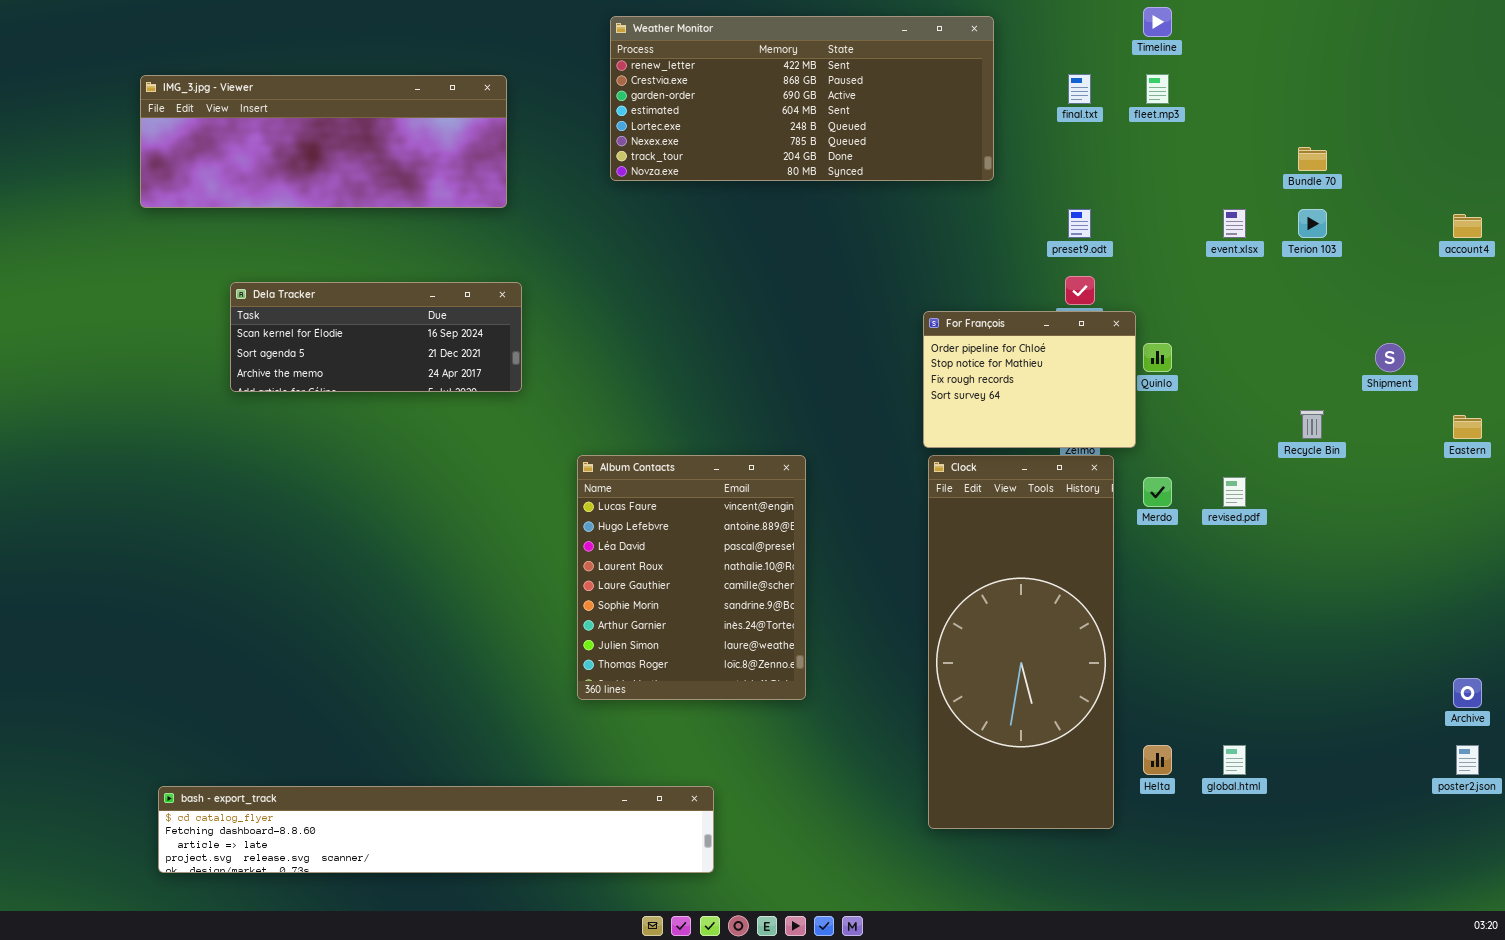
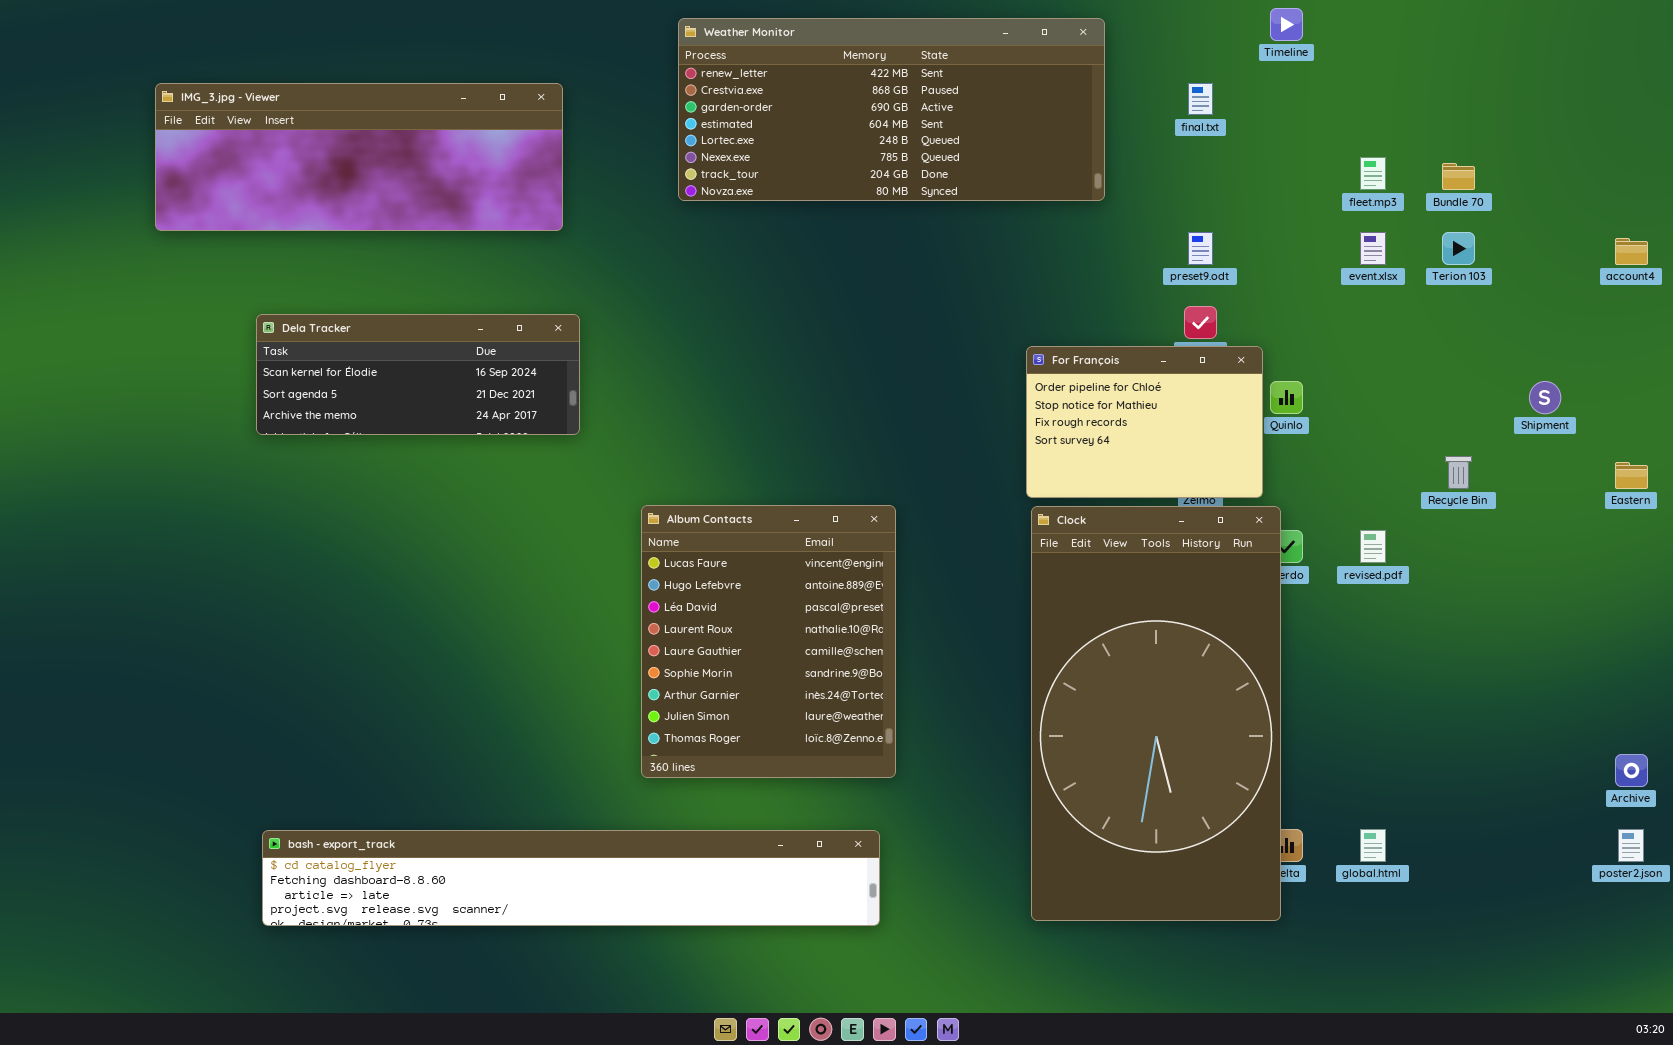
fleet.mp3: [1146,74,1169,104] -> [1360,157,1386,190], moved
Clock: [928,455,1114,829] -> [1031,506,1281,921], resized
bash - export_track: [158,786,714,873] -> [262,830,880,926], moved

